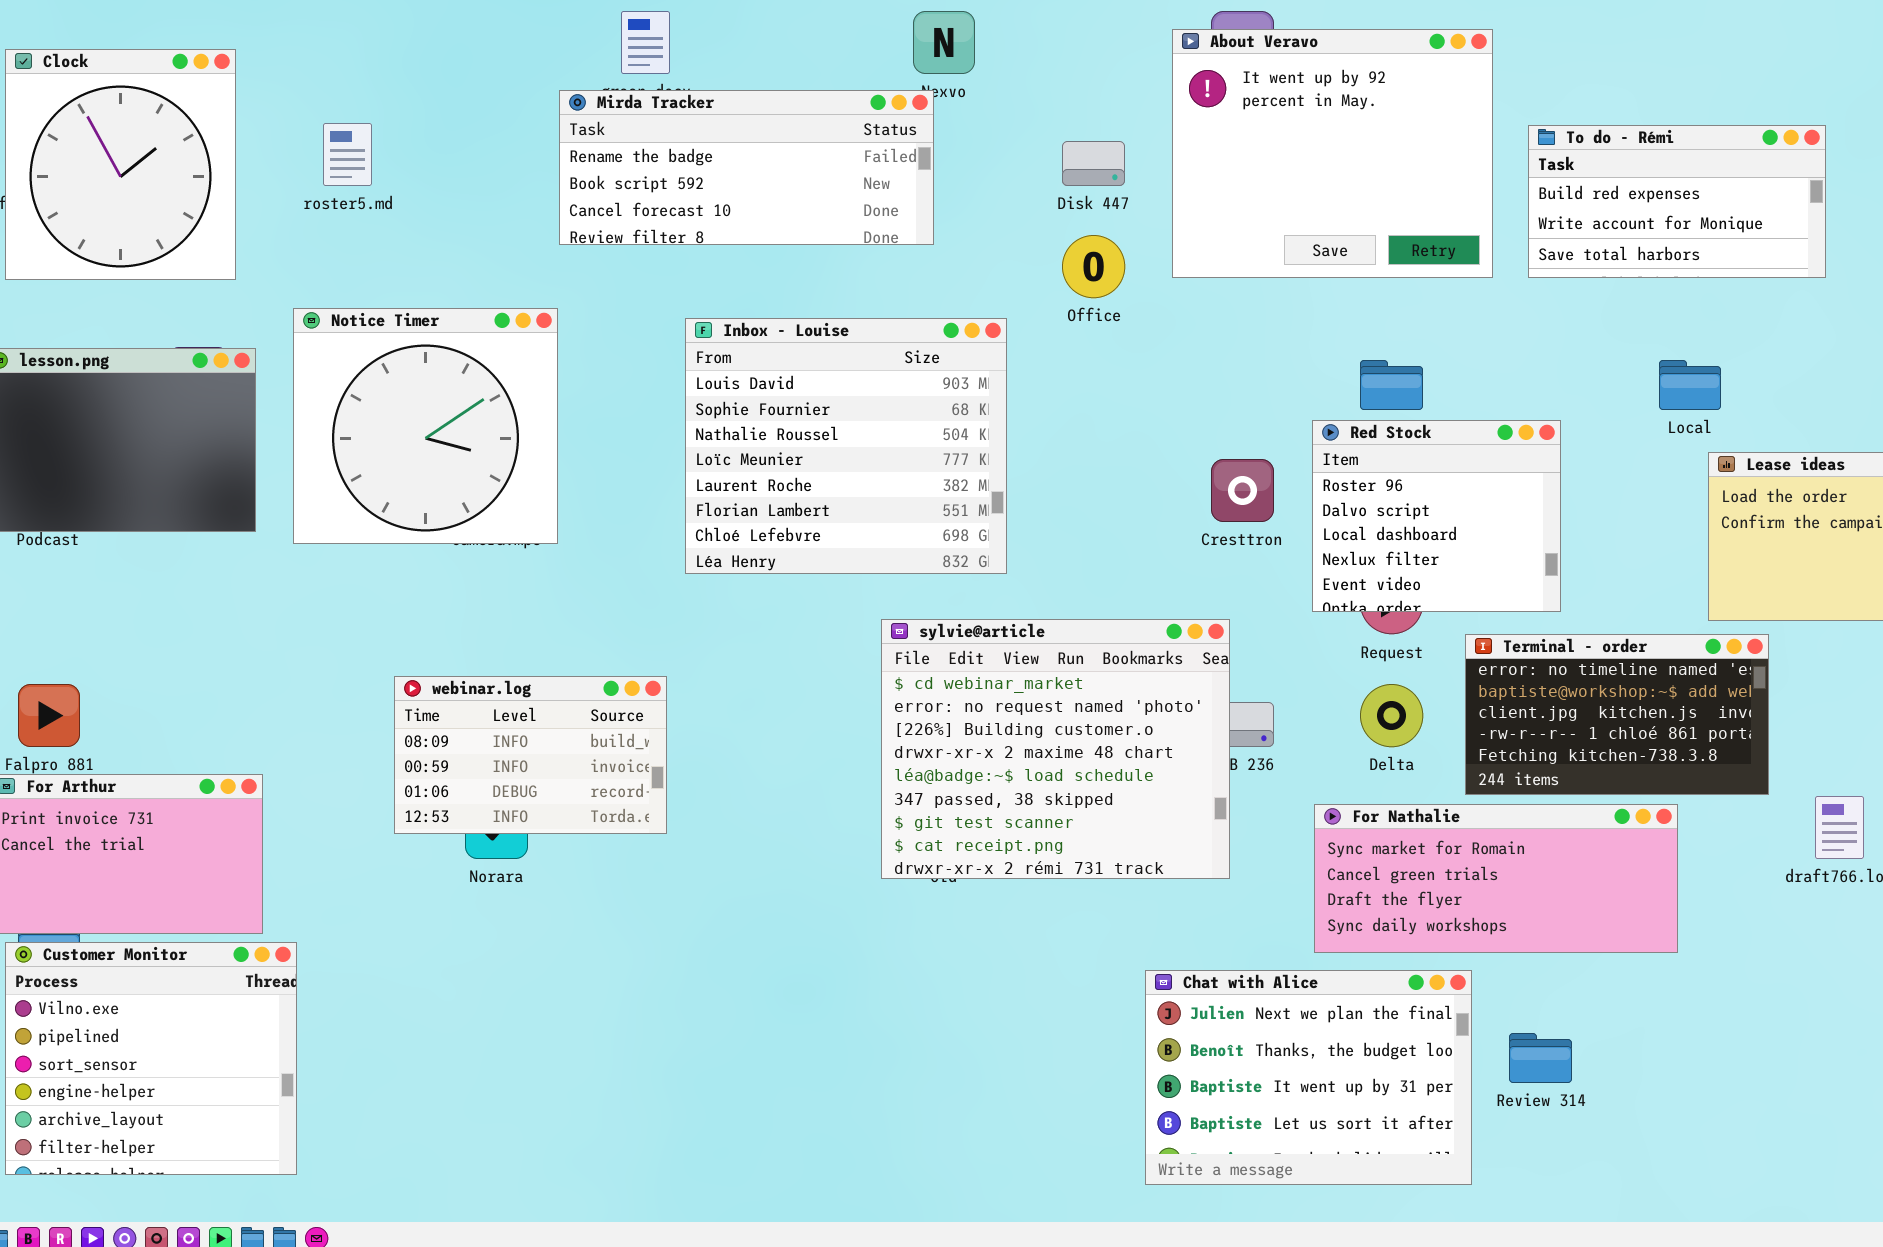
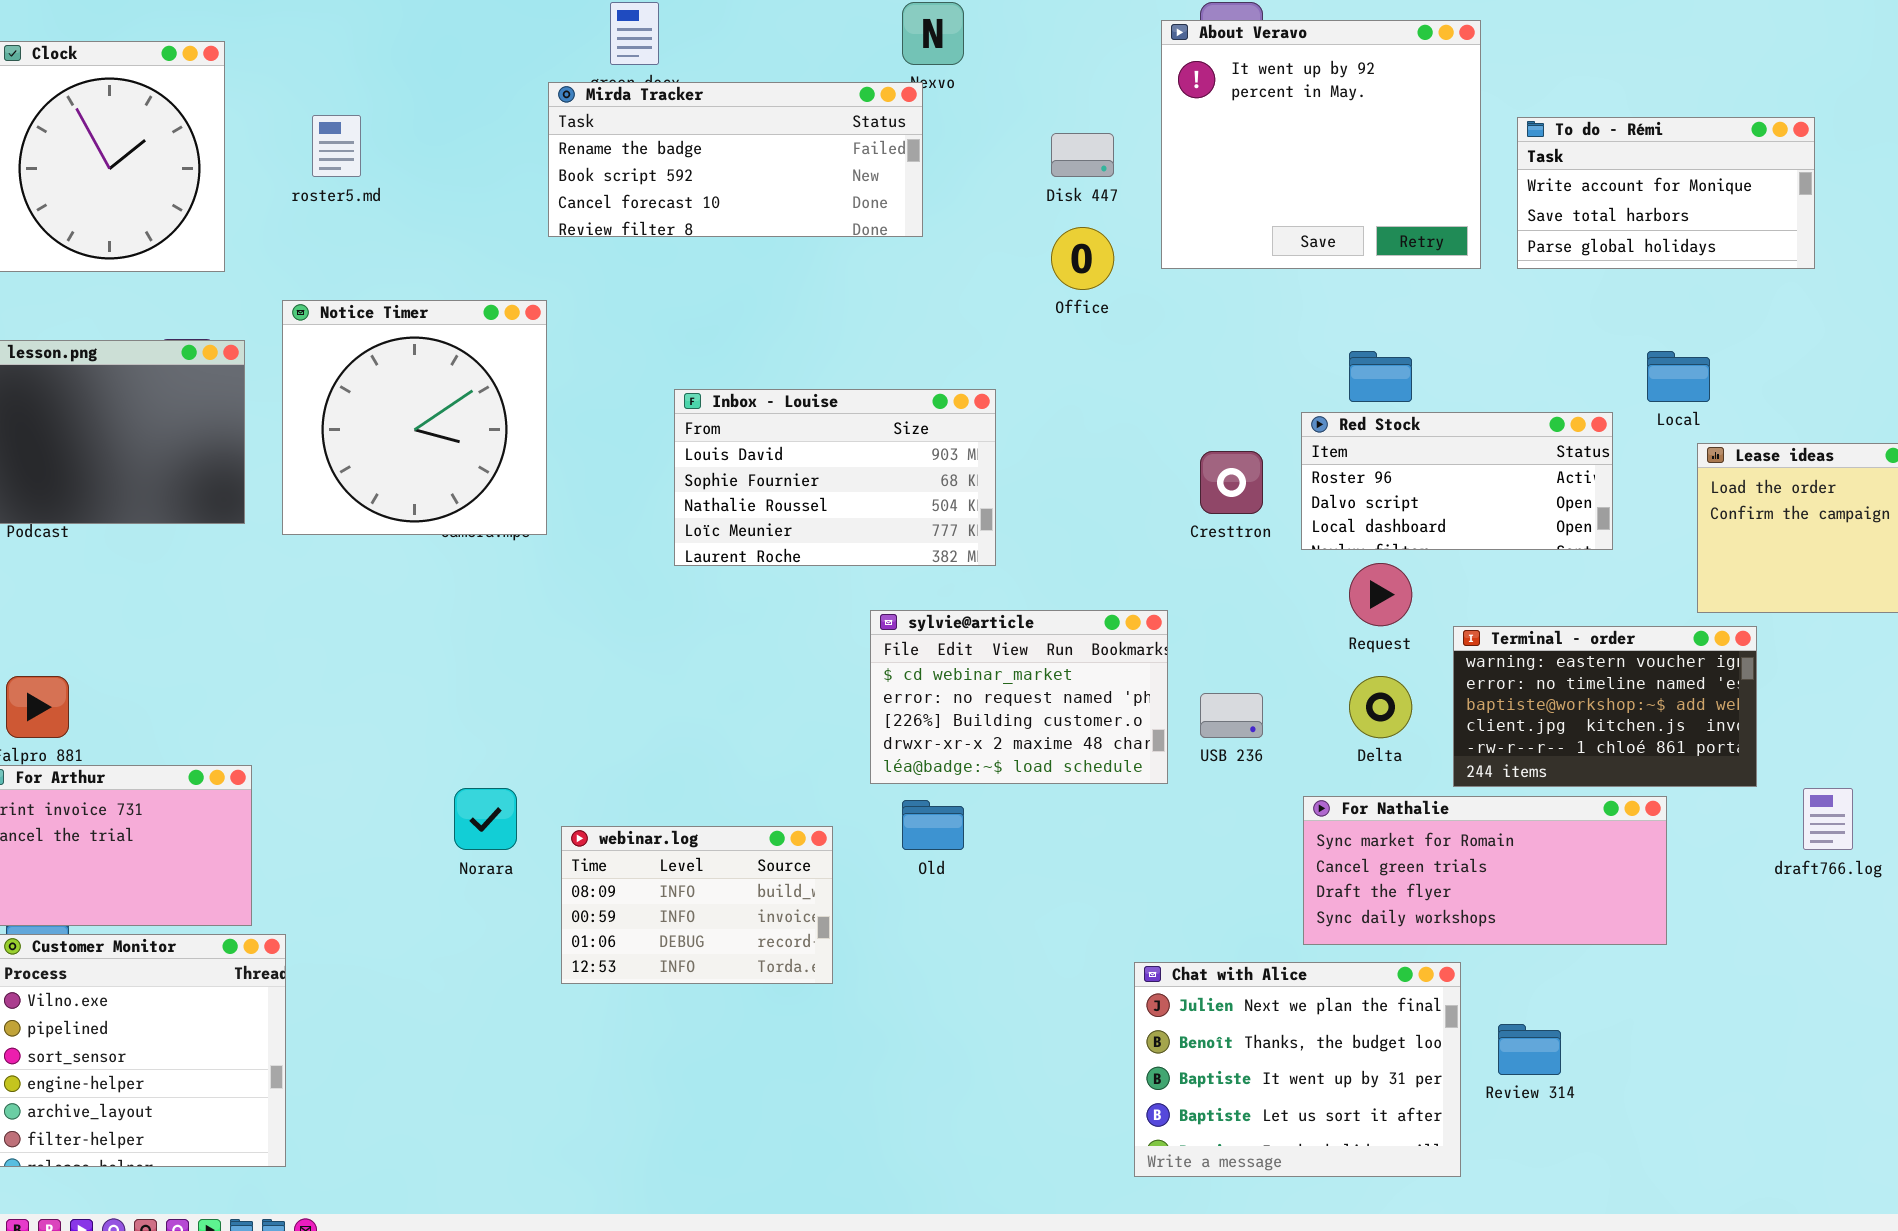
To do - Rémi: [1528,125,1826,278] -> [1517,117,1815,269], scrolled down 1 row
Inbox - Louise: [685,318,1007,574] -> [674,389,996,566], resized
Red Stock: [1312,420,1561,612] -> [1301,412,1613,550], resized
sylvie@article: [881,619,1230,879] -> [870,610,1168,784], resized
Terminal - order: [1465,634,1769,795] -> [1453,626,1757,787], scrolled up 1 row
webinar.log: [394,676,667,834] -> [561,826,833,984], moved

